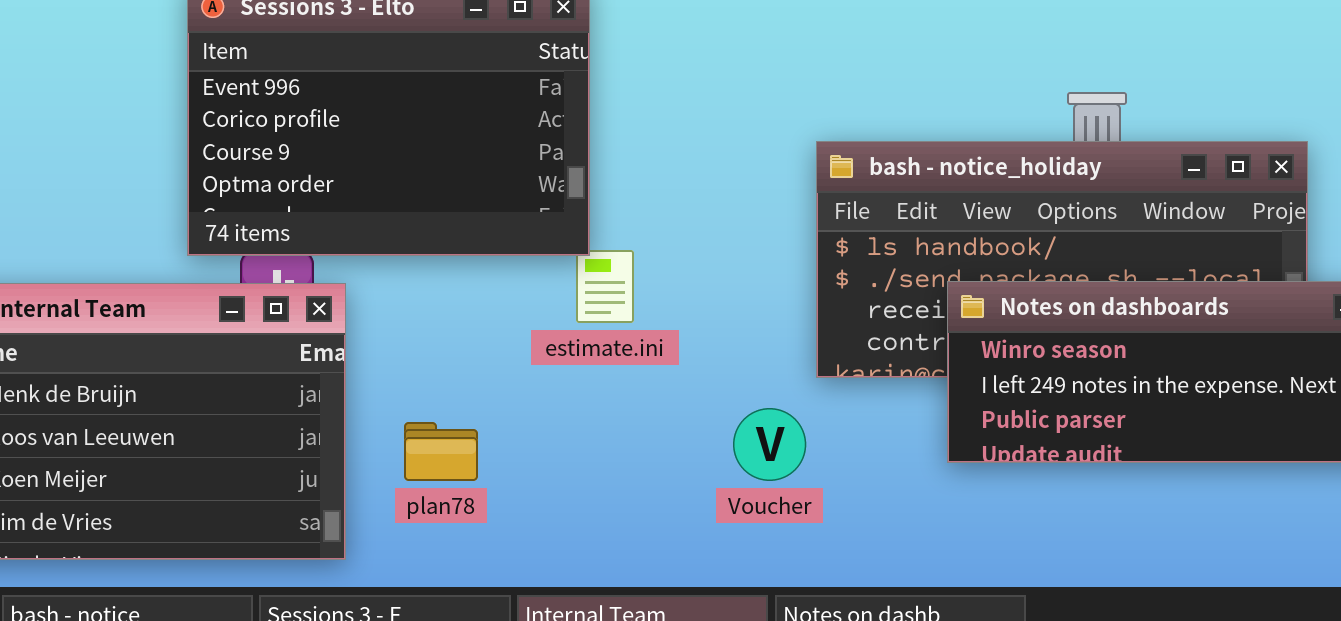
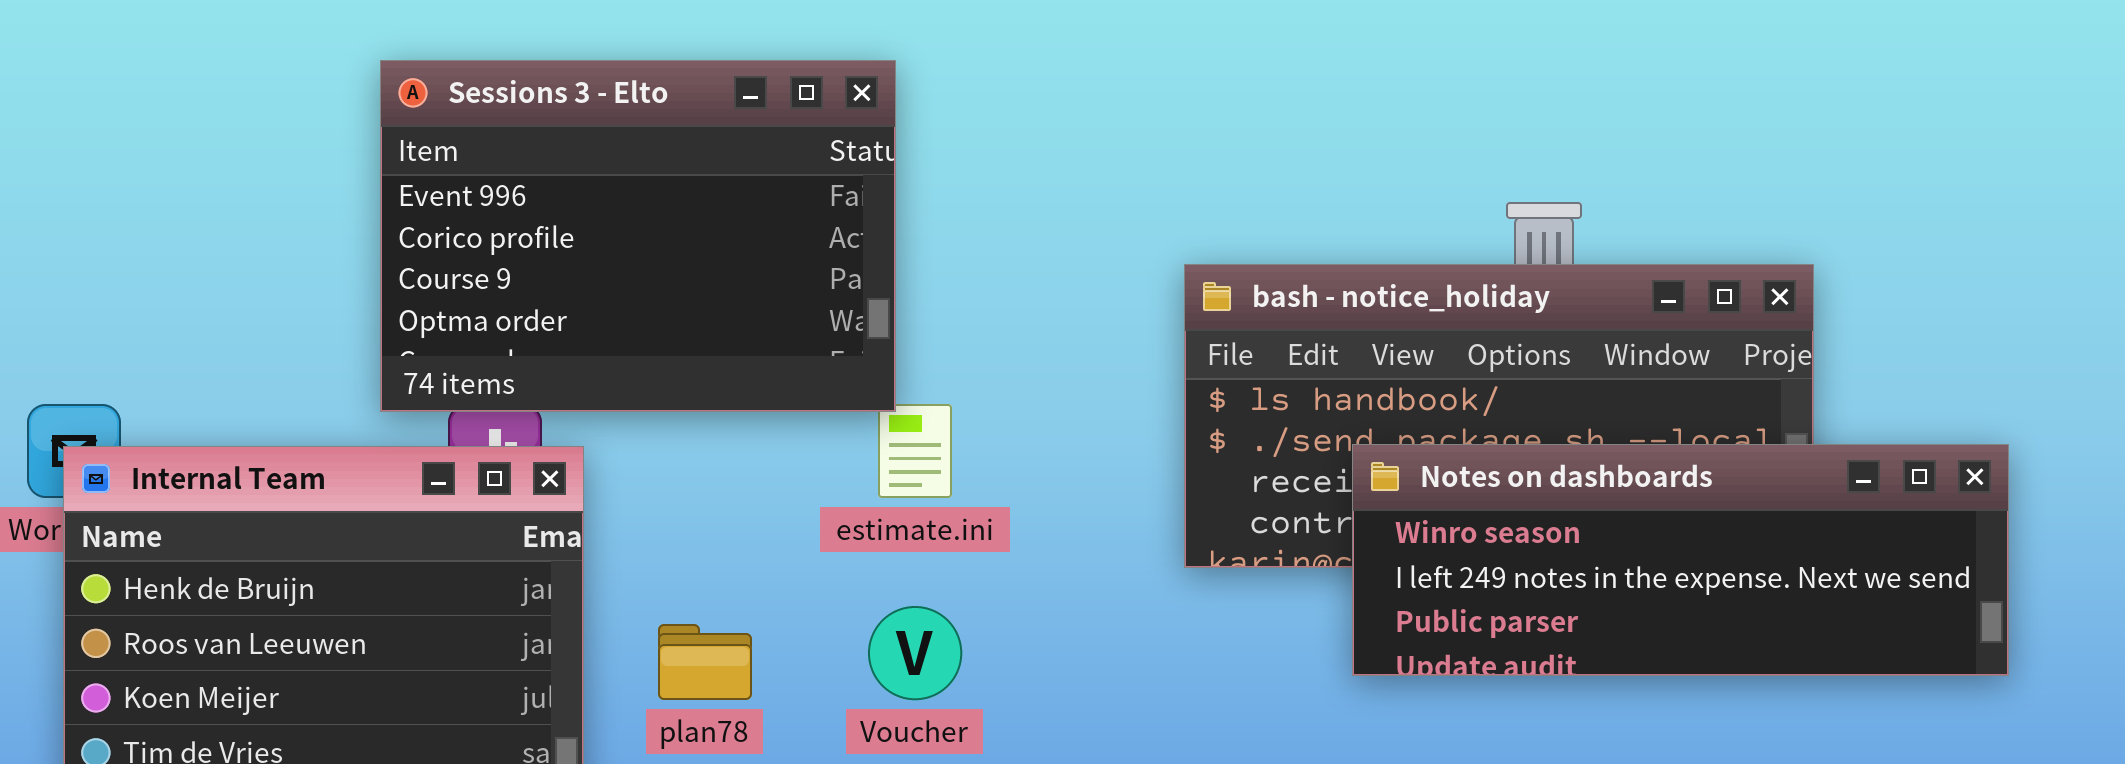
Voucher: [733,408,806,481] -> [868,606,962,700], moved

